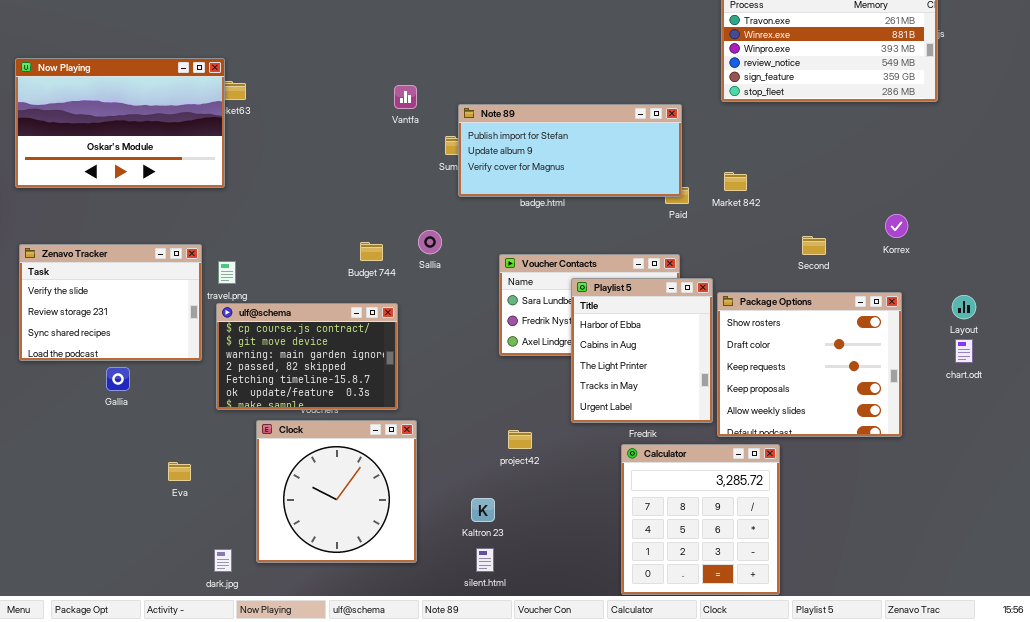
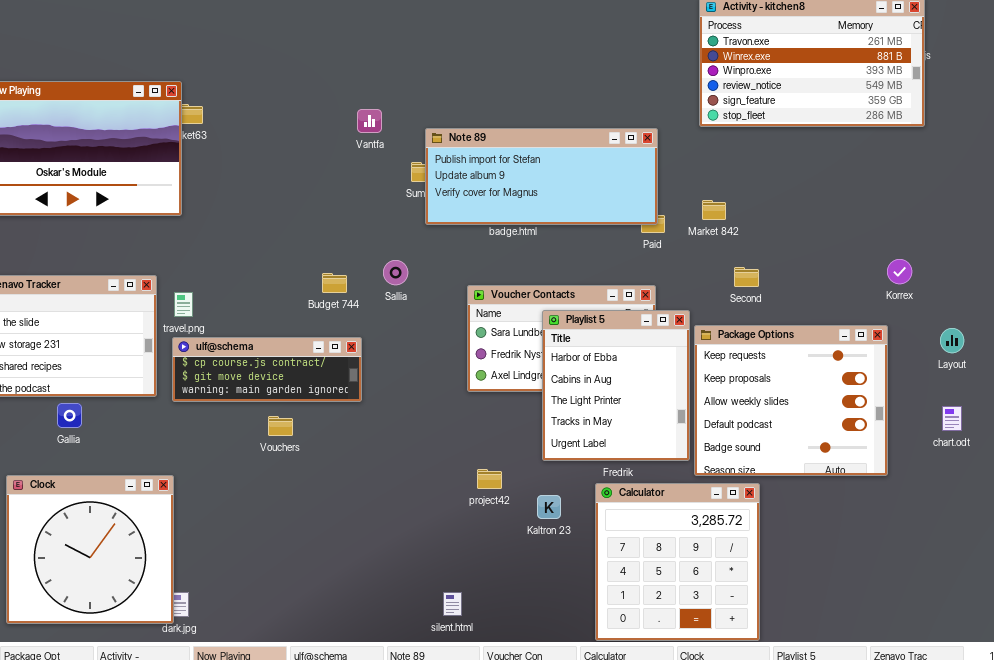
Korrex: [885,214,908,238] -> [887,259,912,284], moved
Second: [802,236,826,255] -> [734,267,759,287], moved
Package Options: [717,292,902,437] -> [694,325,888,476], scrolled down 2 rows
ulf@schema: [216,303,398,410] -> [172,337,362,402], resized
chart.odt: [955,339,973,363] -> [942,406,962,431], moved
Clock: [256,420,417,563] -> [6,475,174,624], moved
Kaltron 23: [471,498,495,522] -> [537,495,561,519], moved

